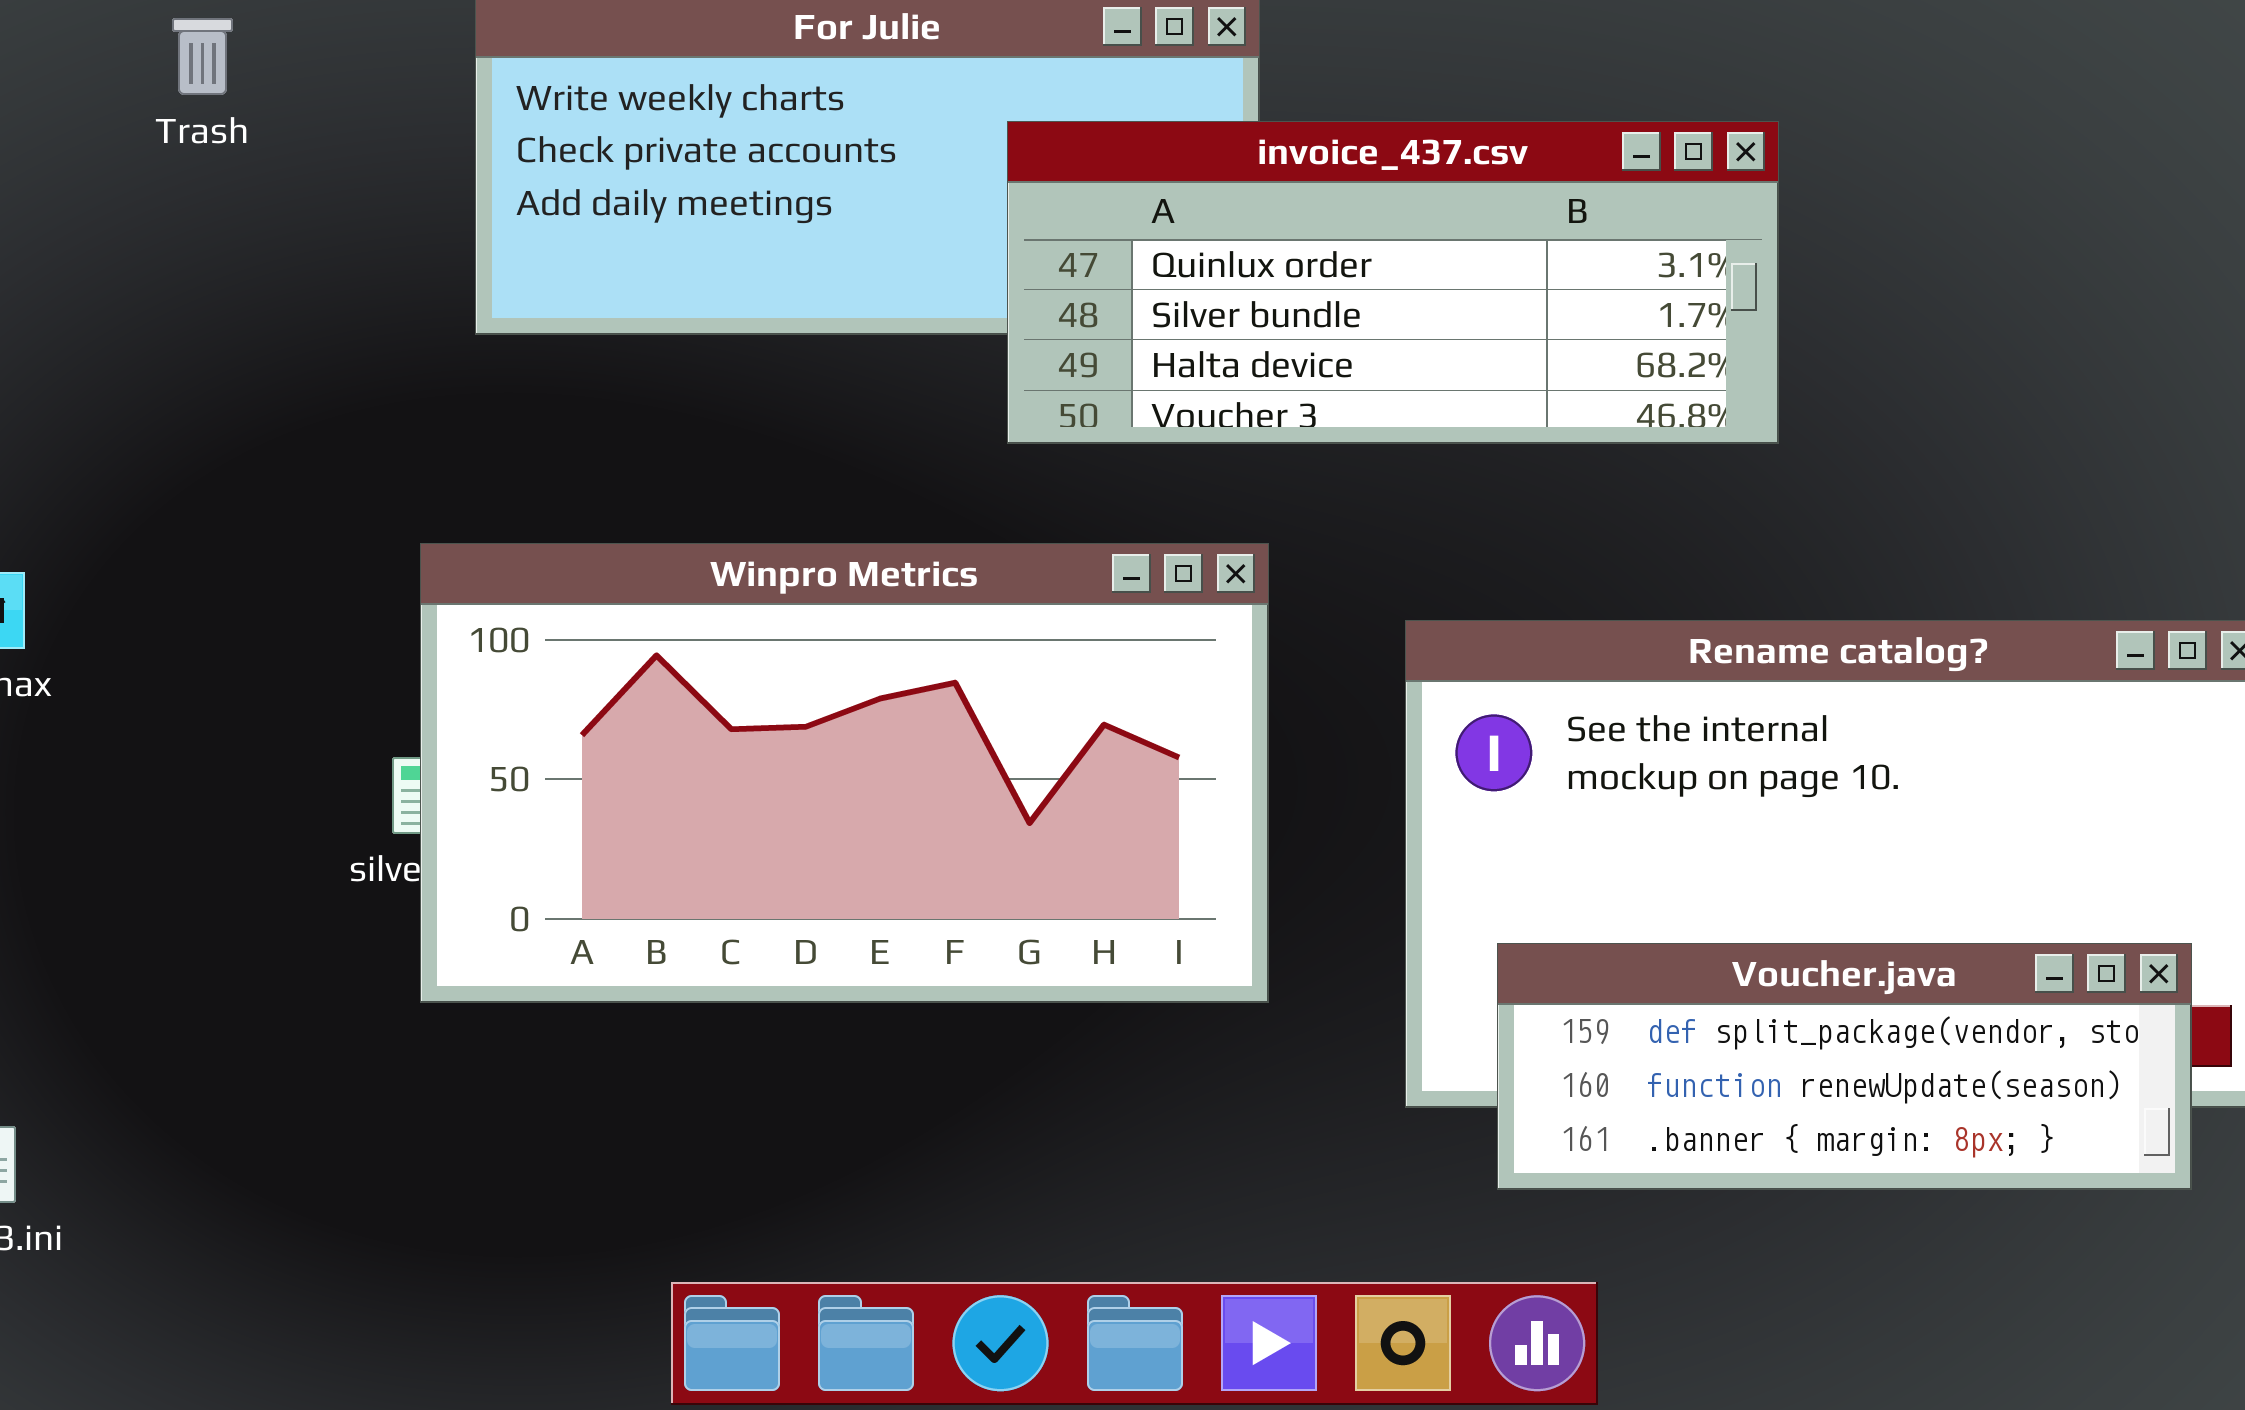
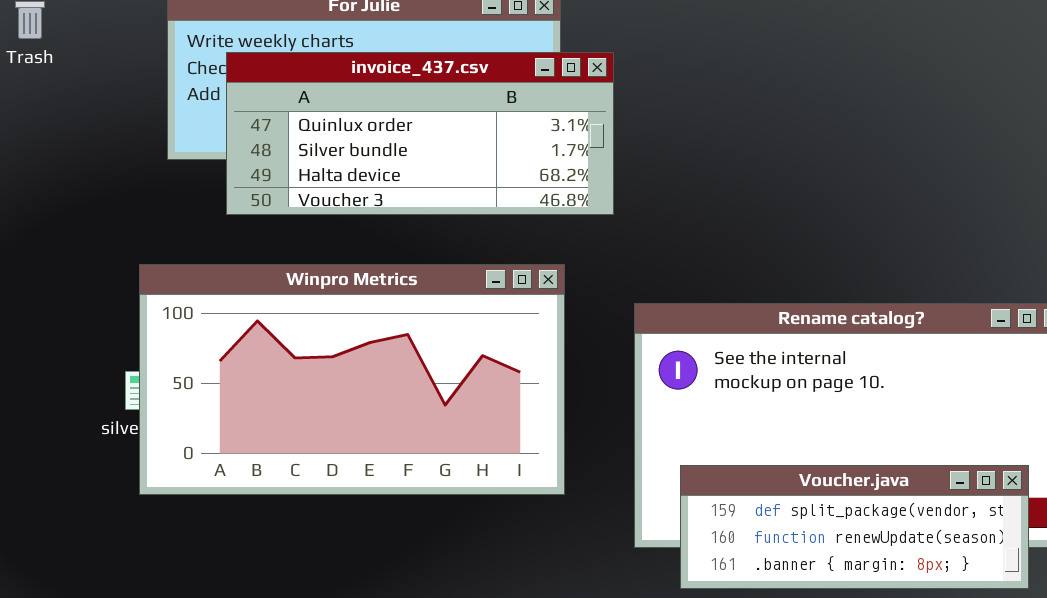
invoice_437.csv: [1007,121,1779,444] -> [226,52,614,215], moved

